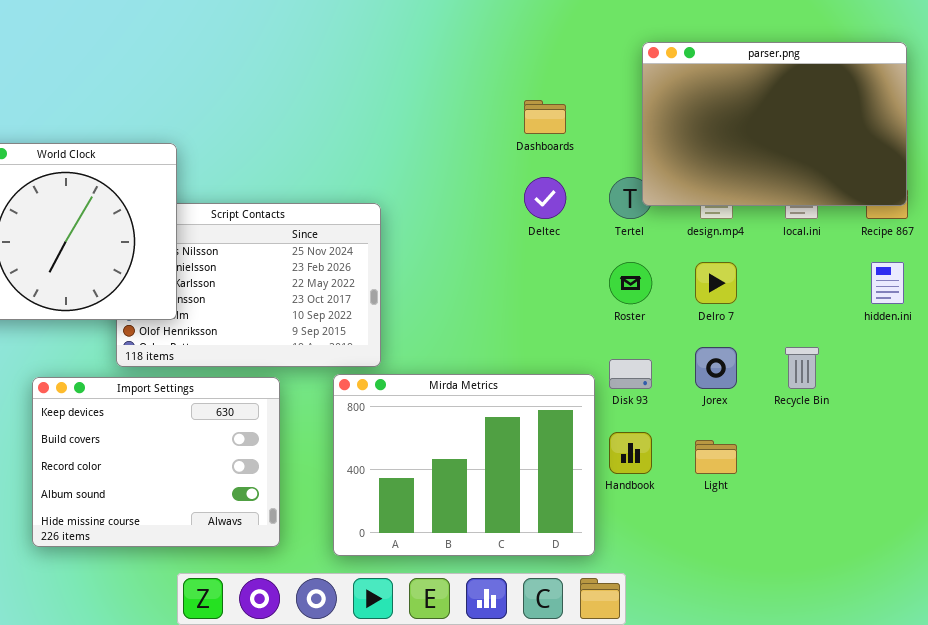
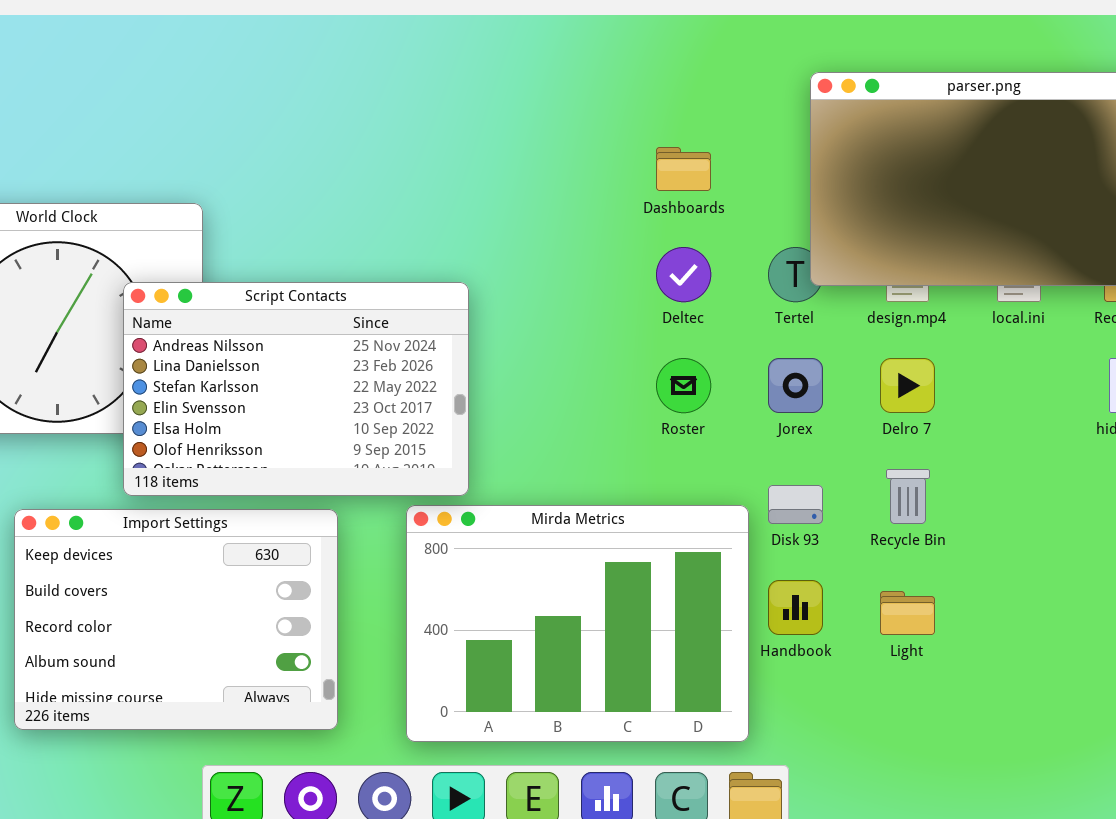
Script Contacts: [116,203,381,367] -> [123,282,469,496], raised
Roster: [609,262,652,304] -> [656,358,711,413], moved
Jorex: [695,347,737,389] -> [768,358,823,413], moved
Recycle Bin: [785,347,819,389] -> [886,469,930,524], moved

